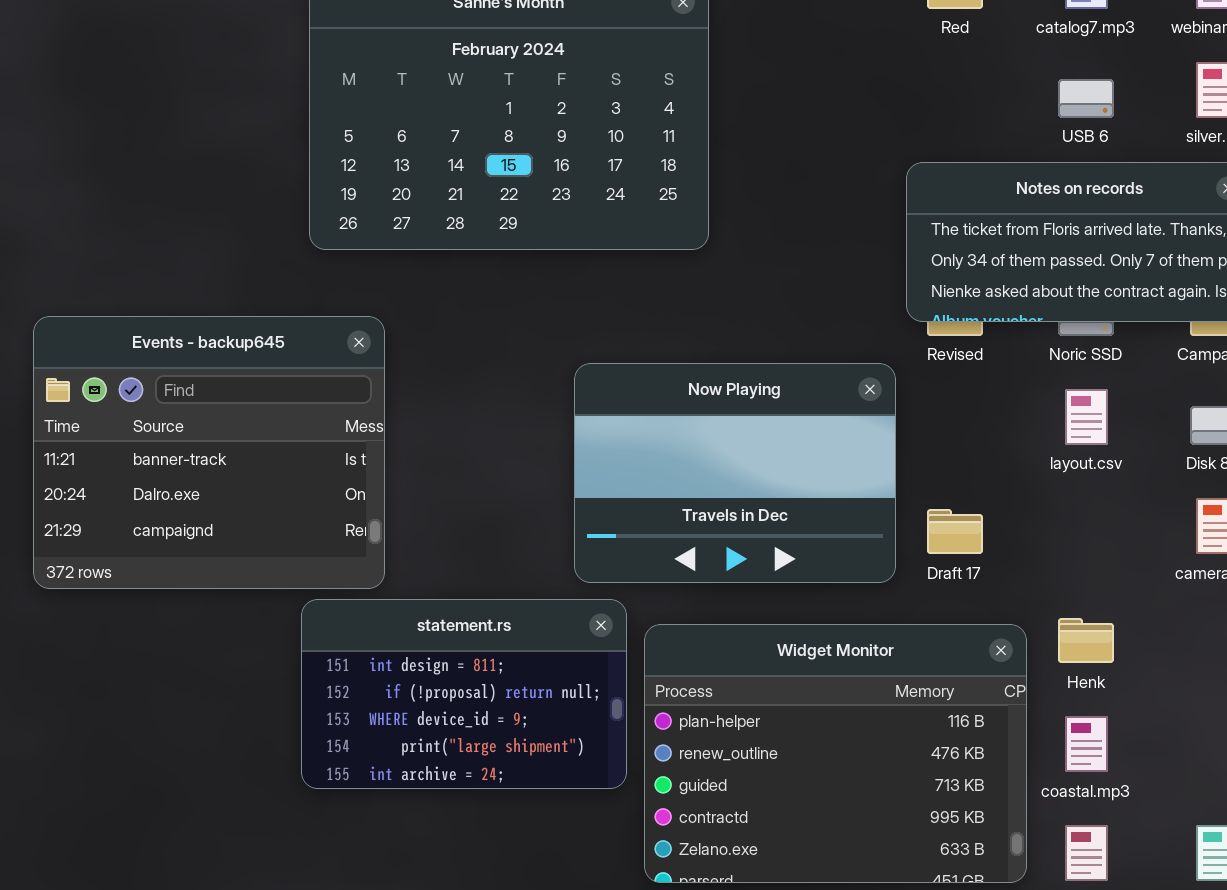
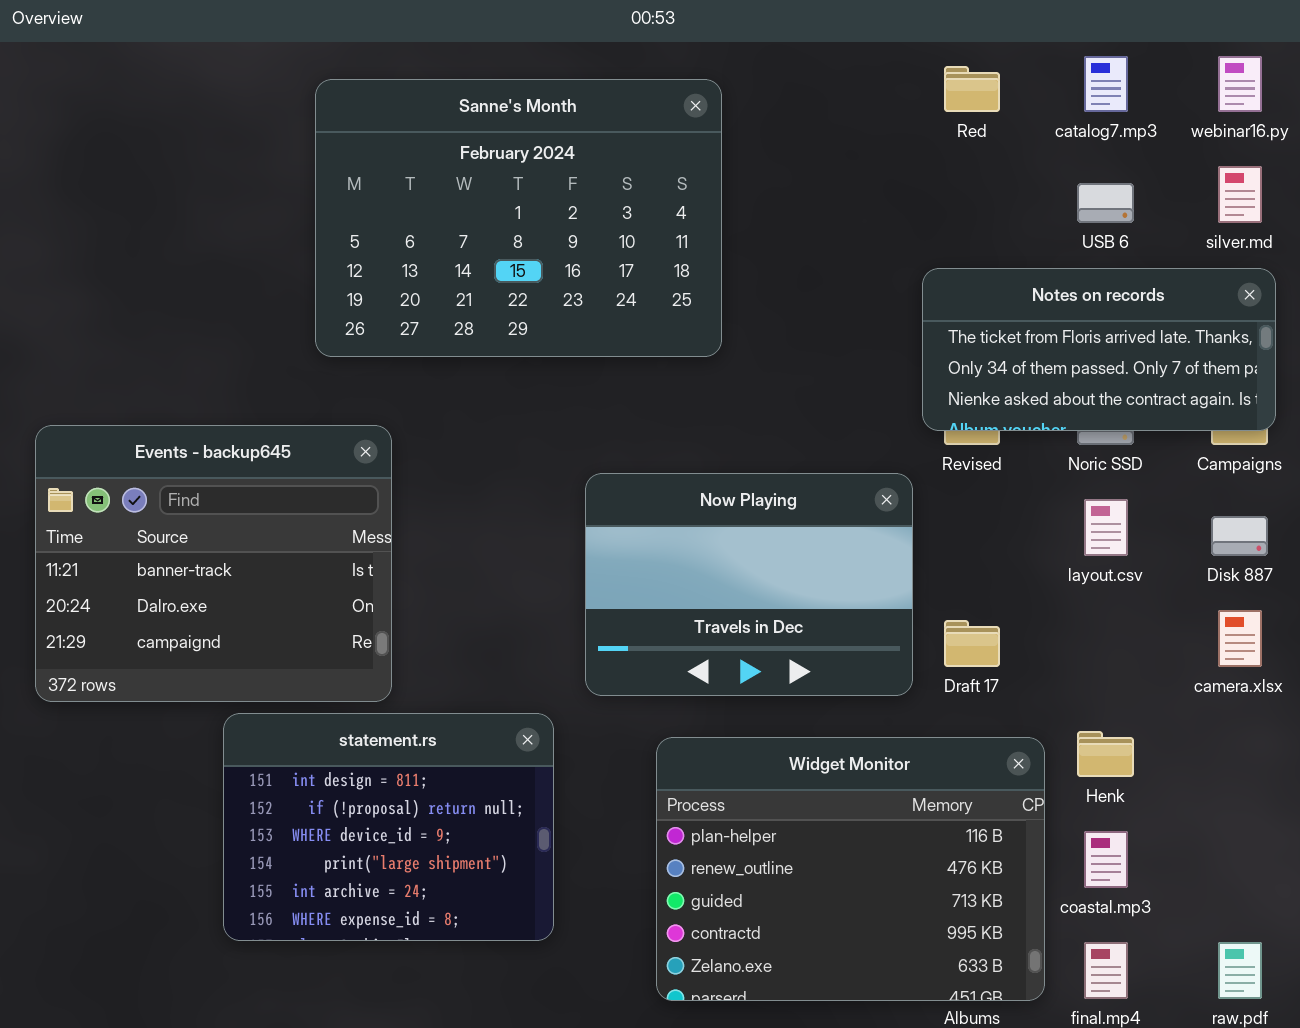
statement.rs: [301,599,627,789] -> [223,713,554,941], moved, resized

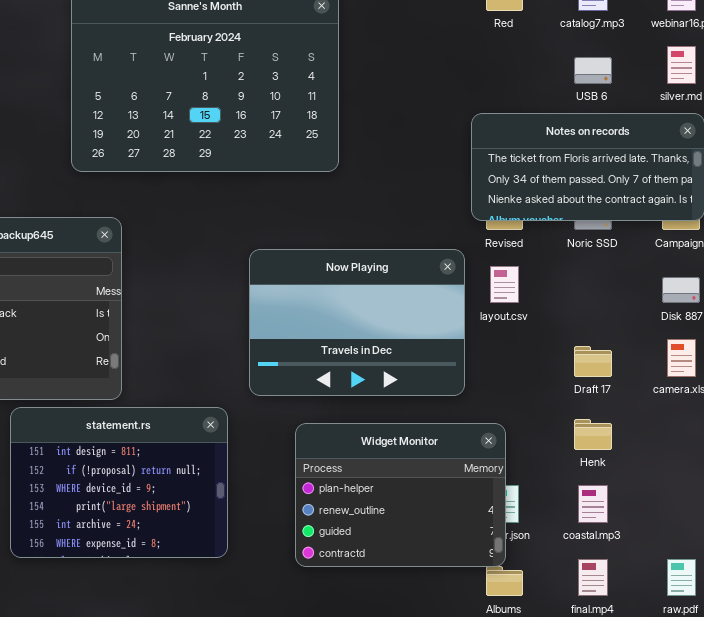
layout.csv: [1084,499,1128,556] -> [490,266,519,303], moved
Draft 17: [944,620,1000,667] -> [574,346,612,377], moved
Widget Monitor: [656,737,1045,1001] -> [295,423,506,567], resized

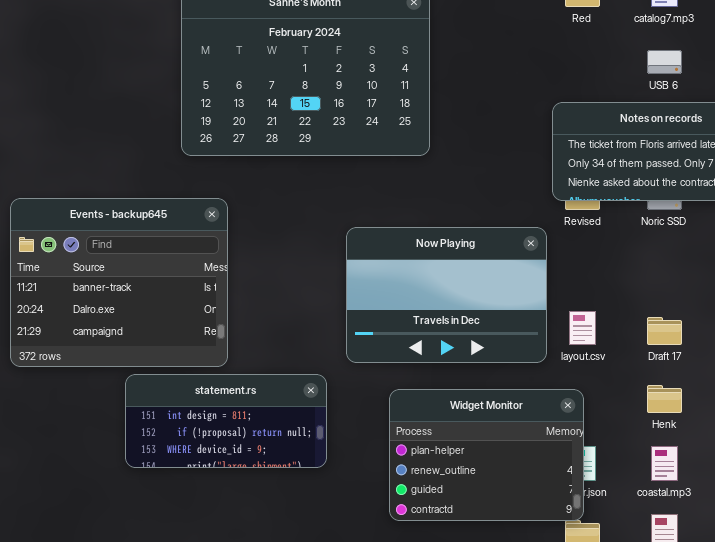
layout.csv: [490,266,519,303] -> [569,311,596,345], moved
statement.rs: [10,407,228,558] -> [125,374,327,468], resized

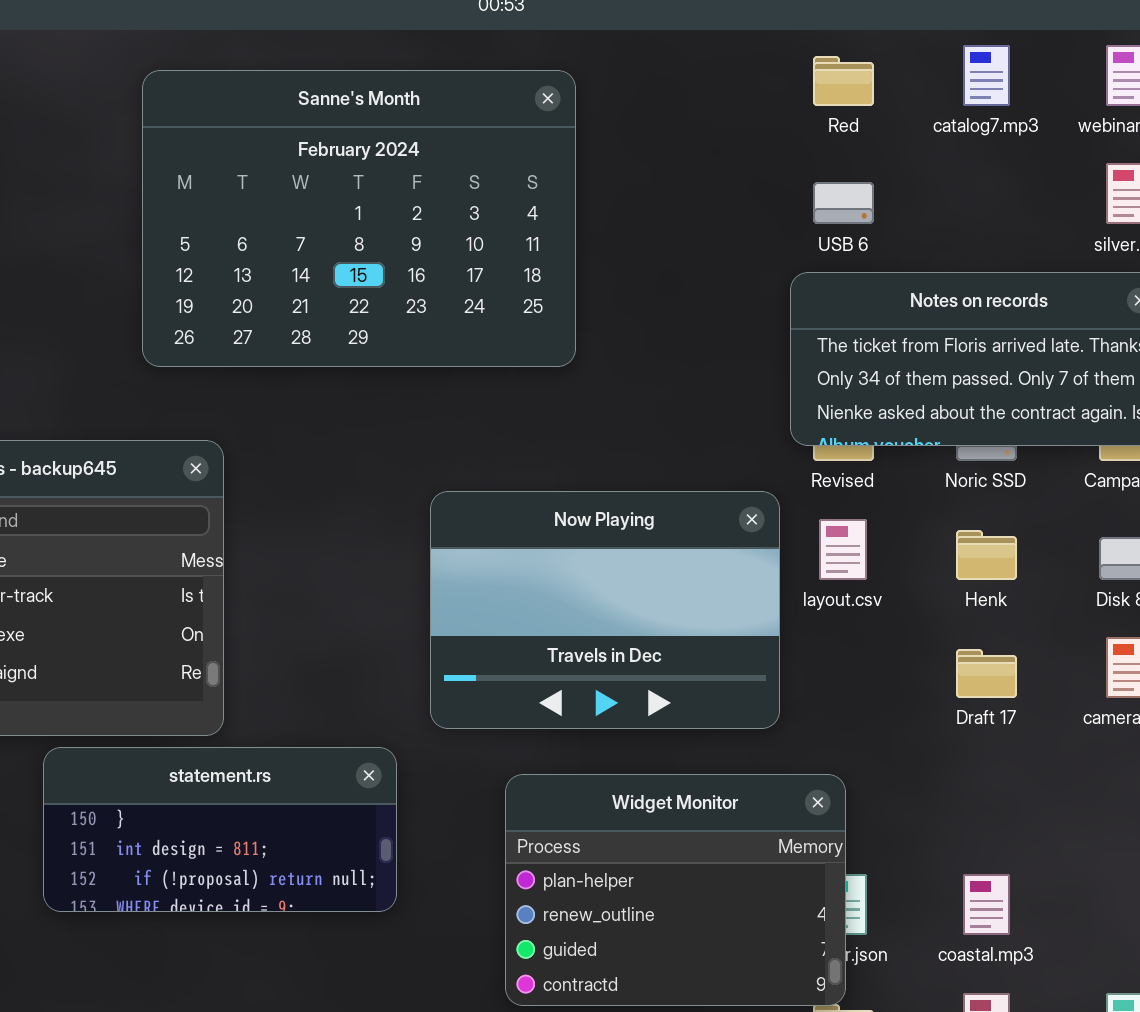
USB 6: [647,50,682,74] -> [813,182,874,224], moved
layout.csv: [569,311,596,345] -> [819,519,867,580], moved
statement.rs: [125,374,327,468] -> [43,747,397,912], scrolled up 1 row
Henk: [647,385,682,413] -> [956,530,1017,580], moved

